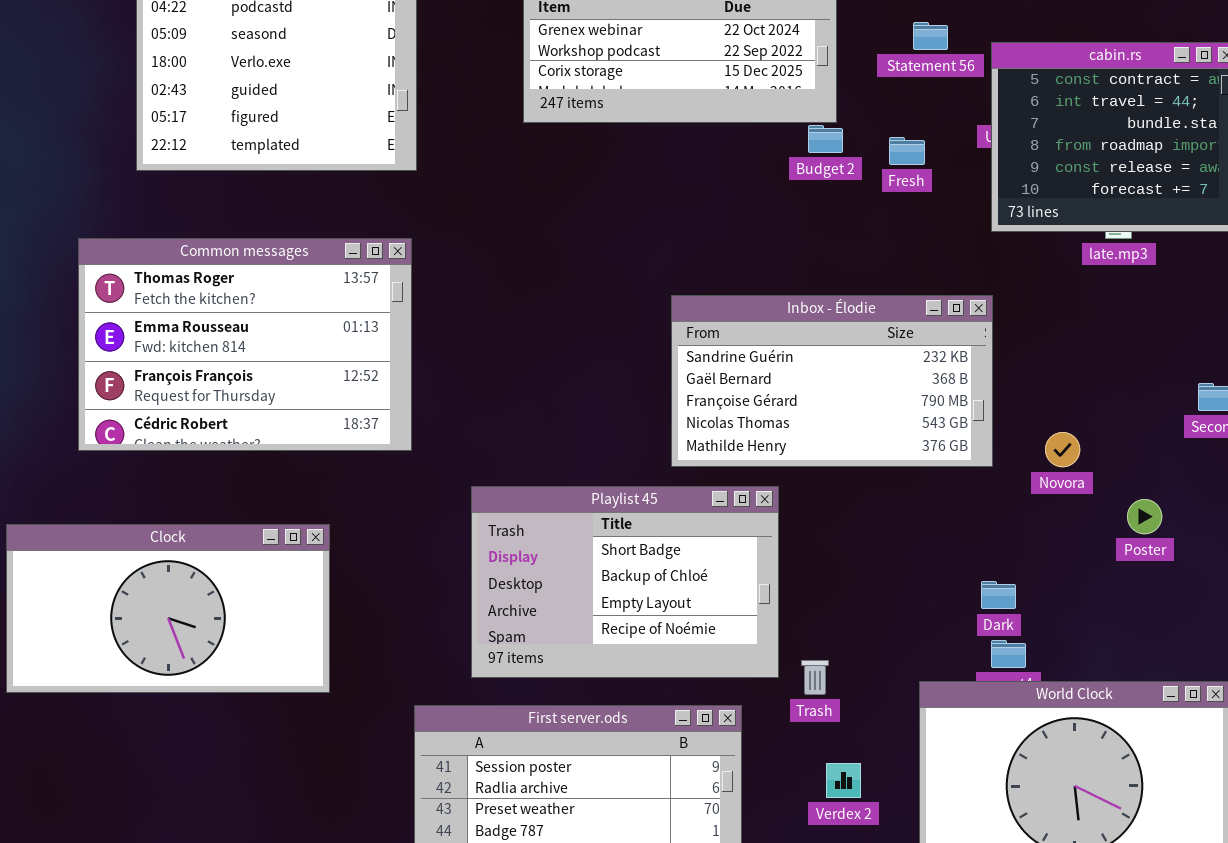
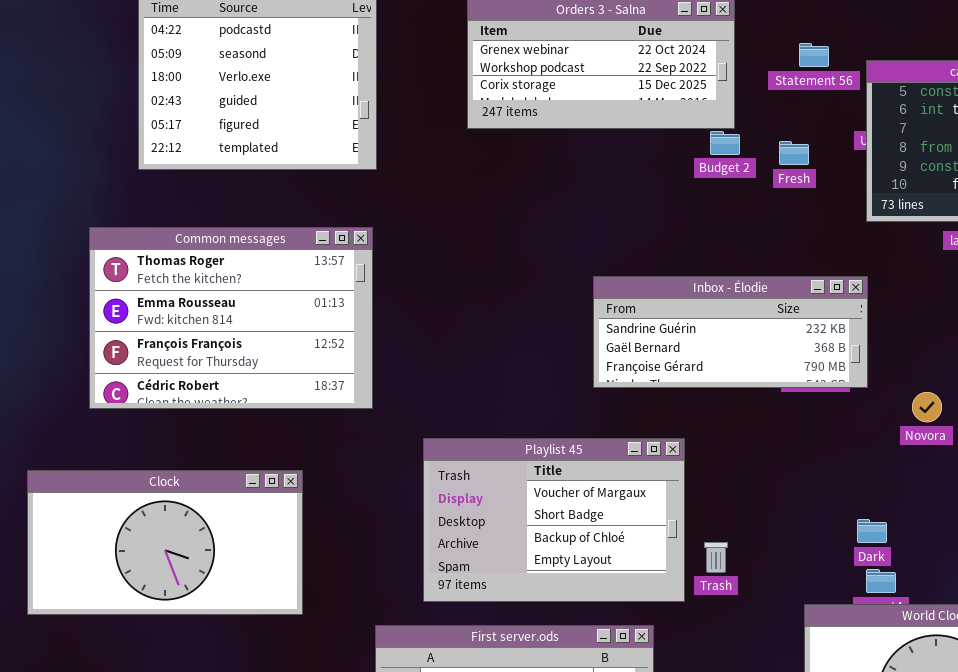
Inbox - Élodie: [671,295,993,467] -> [593,276,868,388], resized
Playlist 45: [471,486,779,678] -> [423,438,685,602], scrolled up 1 row
Trash: [801,660,829,695] -> [704,542,728,573], moved

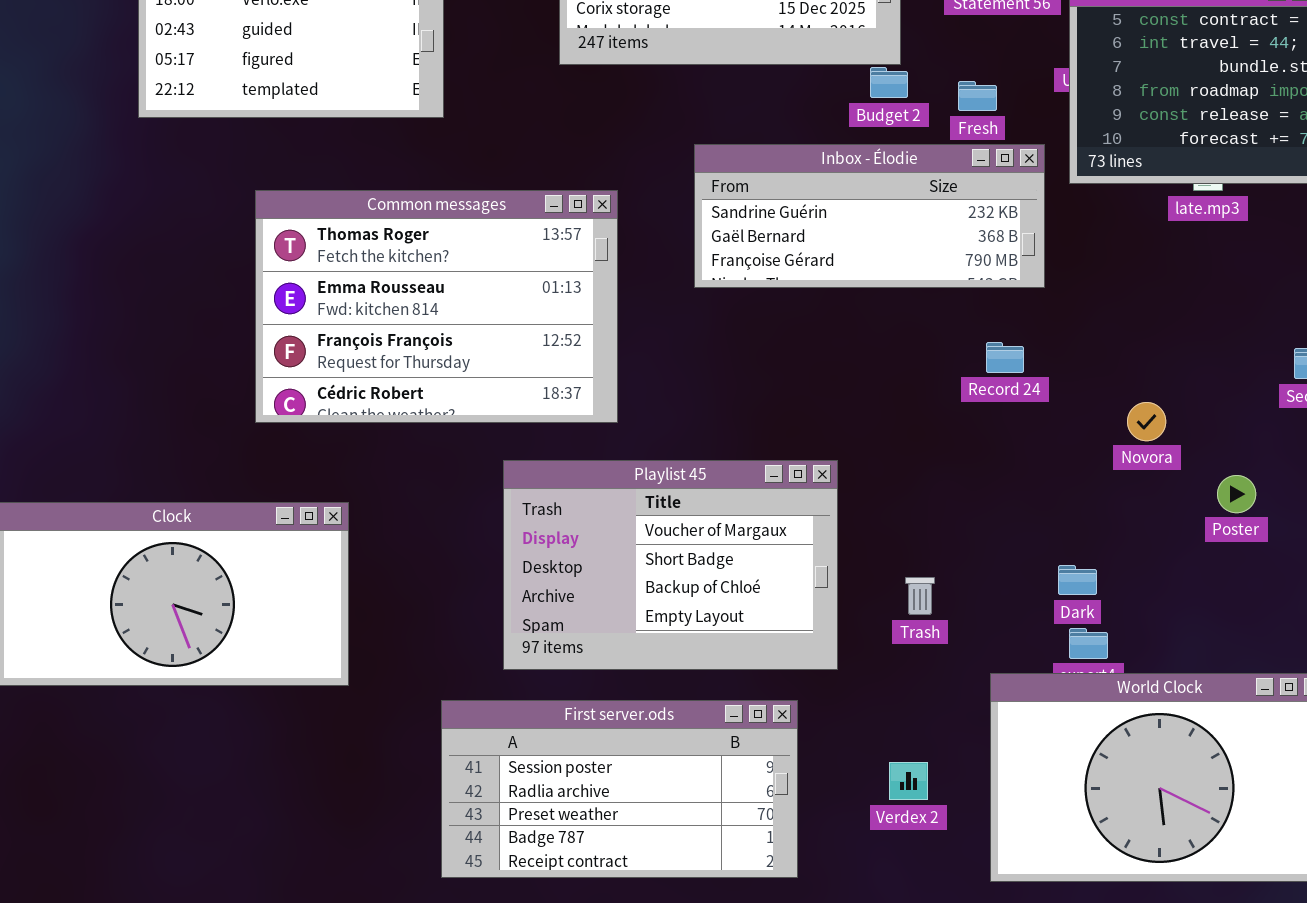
Common messages: [89,227,373,409] -> [255,190,618,423], moved
Inbox - Élodie: [593,276,868,388] -> [694,144,1045,288], moved
Trash: [704,542,728,573] -> [905,577,935,615], moved

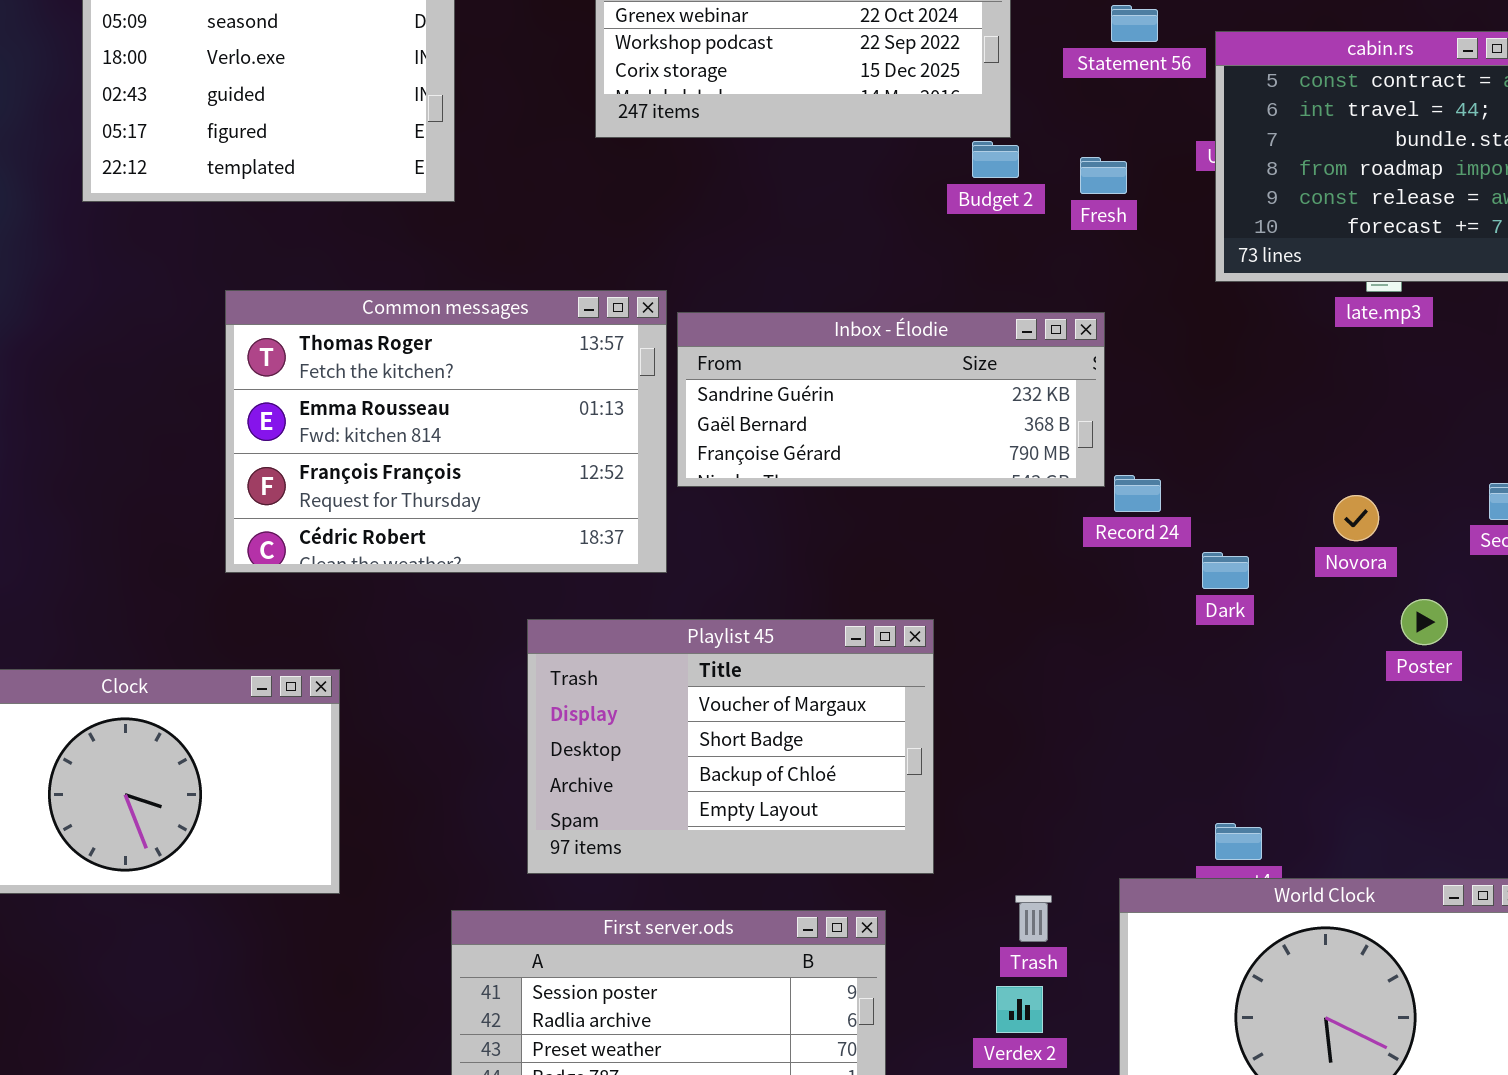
Inbox - Élodie: [694,144,1045,288] -> [677,312,1105,487], moved
Novora: [1127,402,1166,441] -> [1333,495,1379,541], moved
Poster: [1217,475,1256,513] -> [1401,599,1448,645], moved
Dark: [1058,565,1097,595] -> [1202,552,1249,589], moved
Trash: [905,577,935,615] -> [1015,895,1052,942], moved

